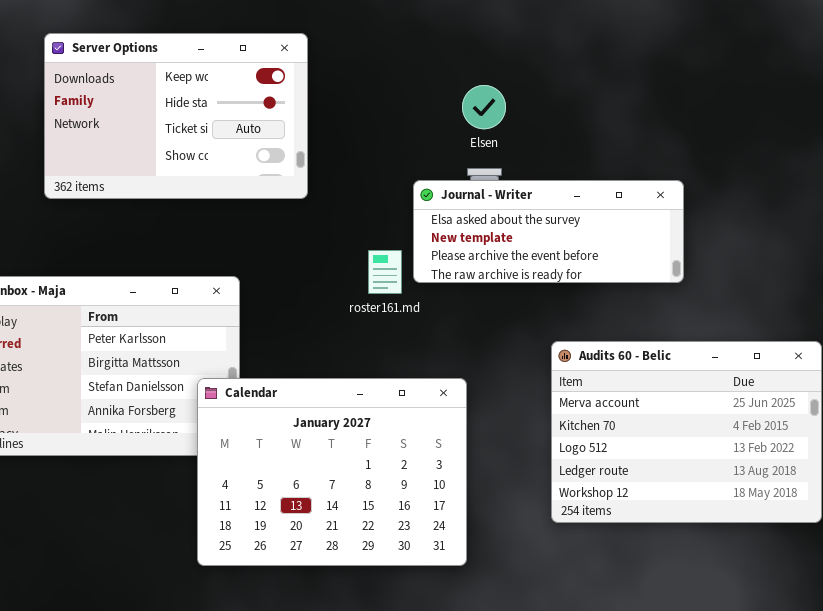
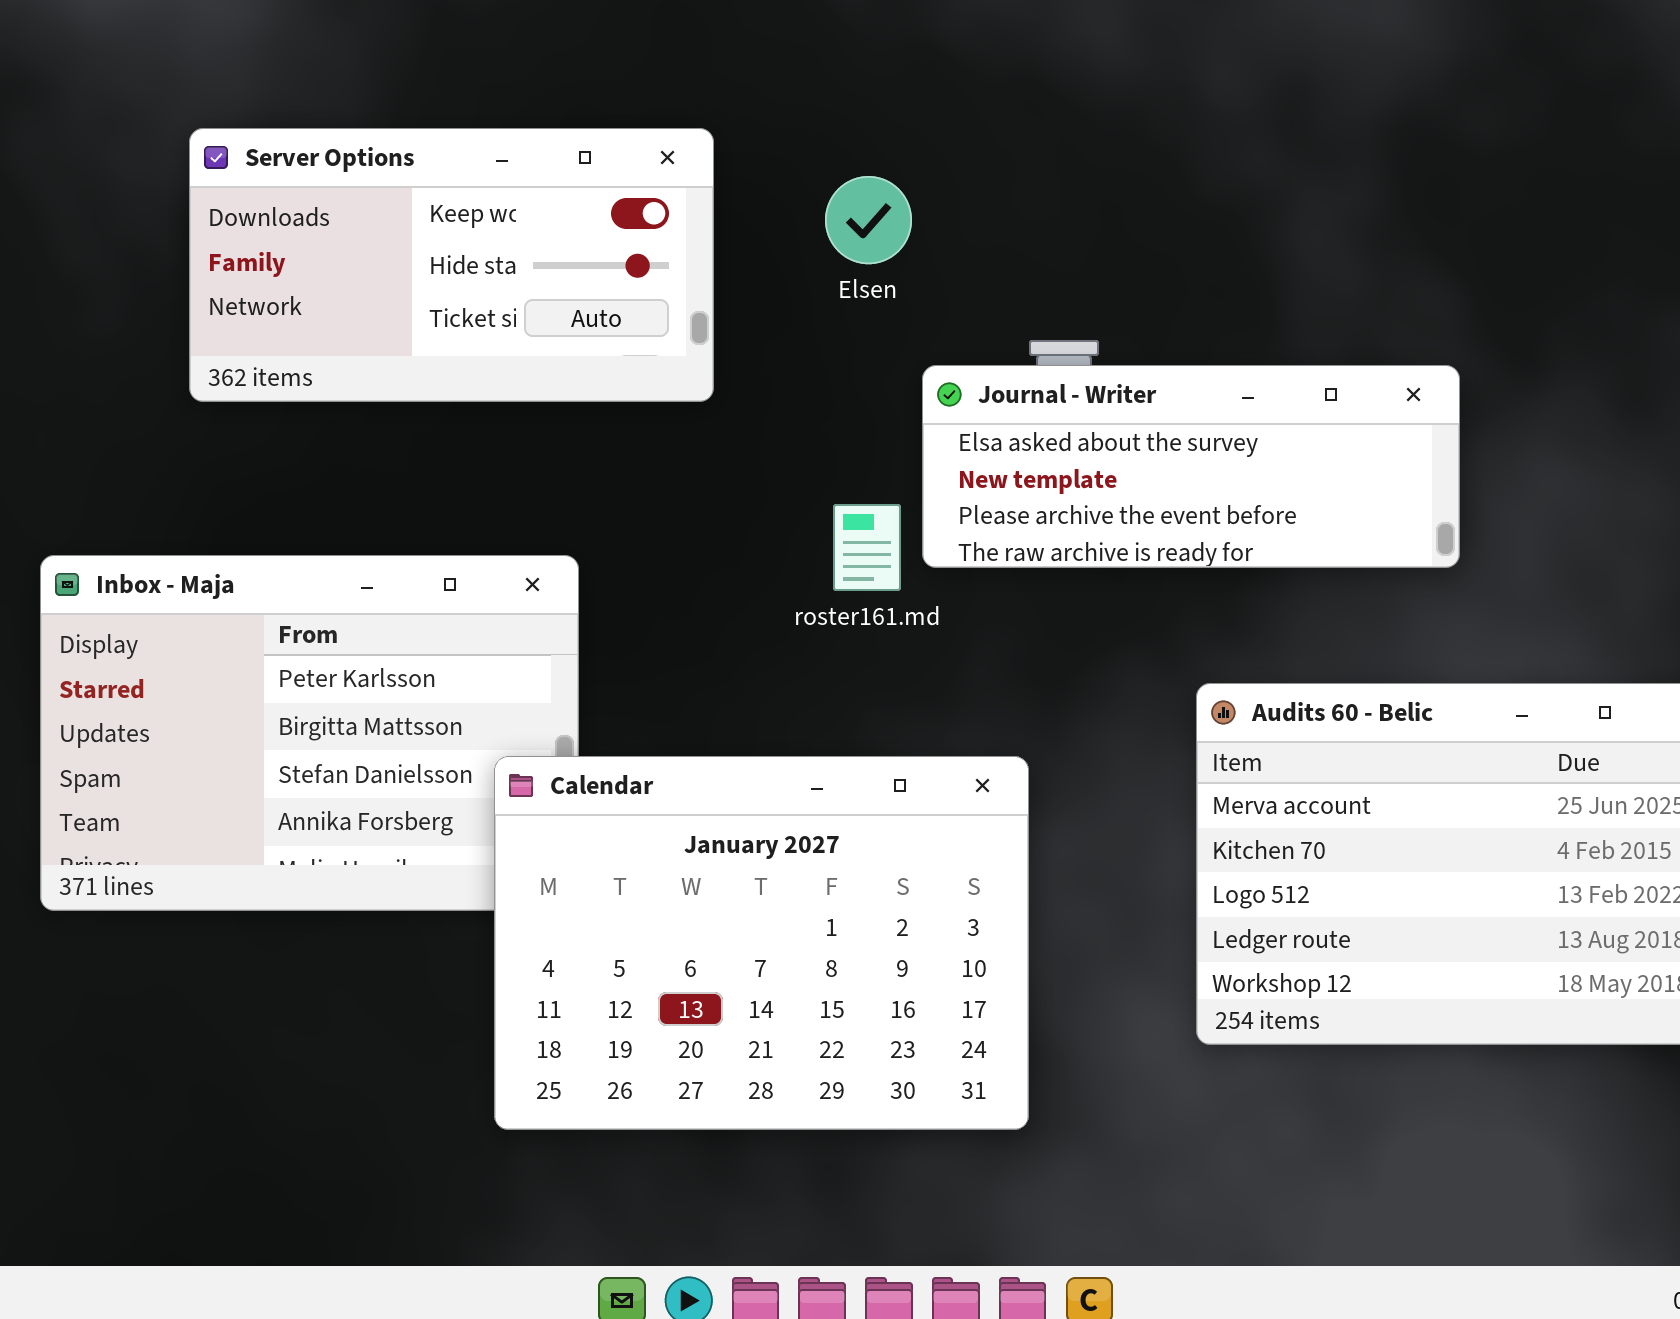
Server Options: [44,33,308,199] -> [189,128,714,402], resized
Elsen: [462,85,506,129] -> [825,176,912,264], moved

